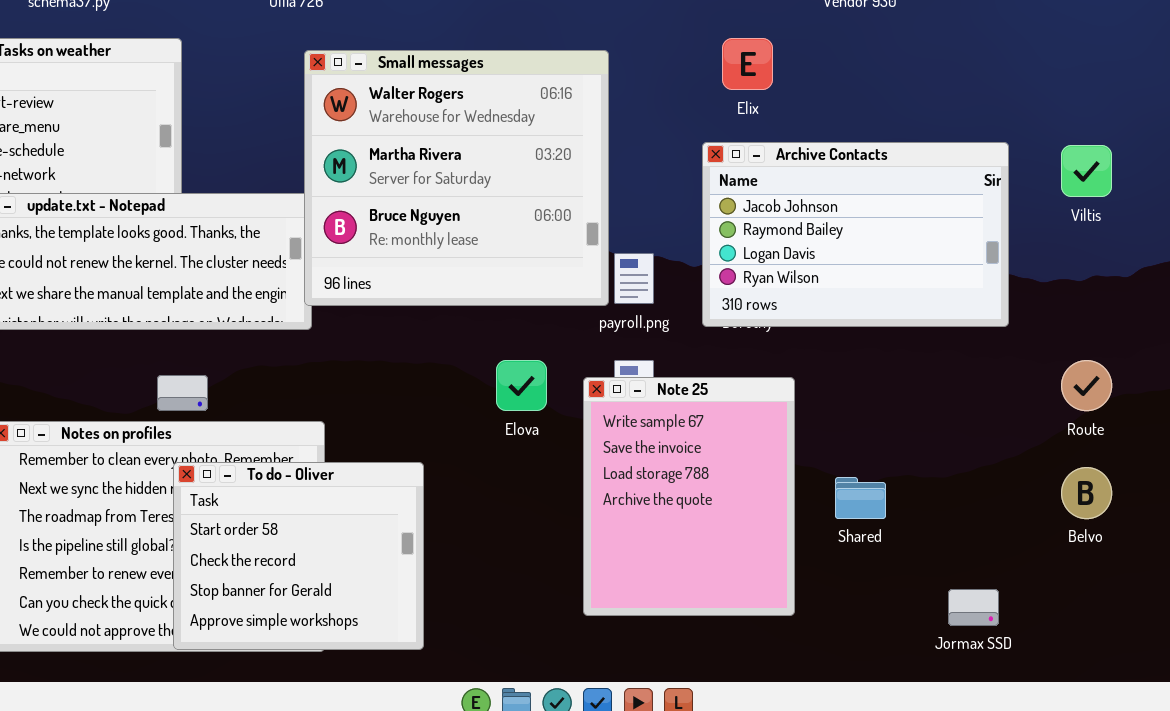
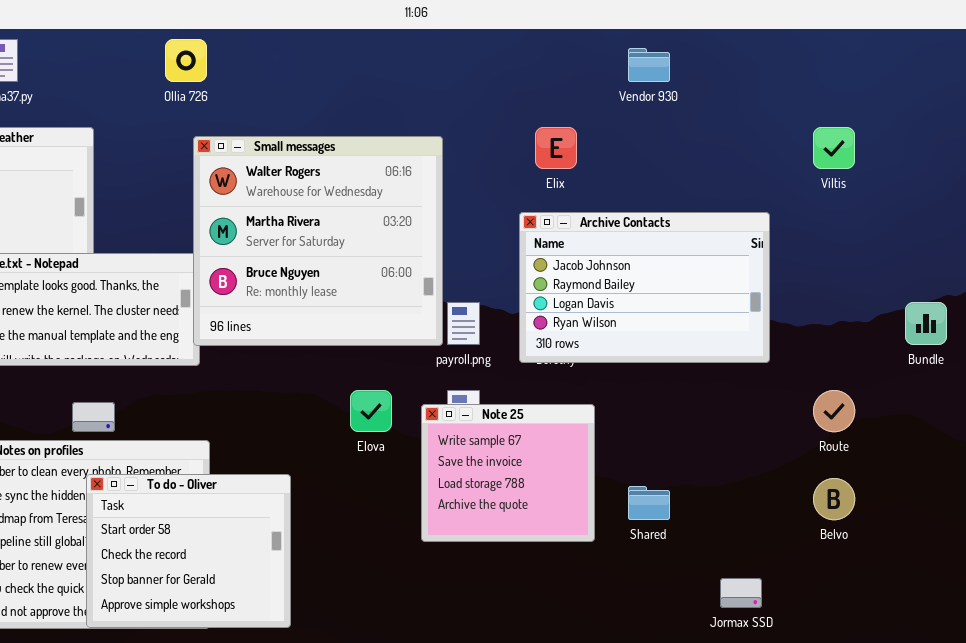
Viltis: [1061,145,1112,197] -> [813,127,855,169], moved
Note 25: [583,377,795,616] -> [421,404,595,542], resized

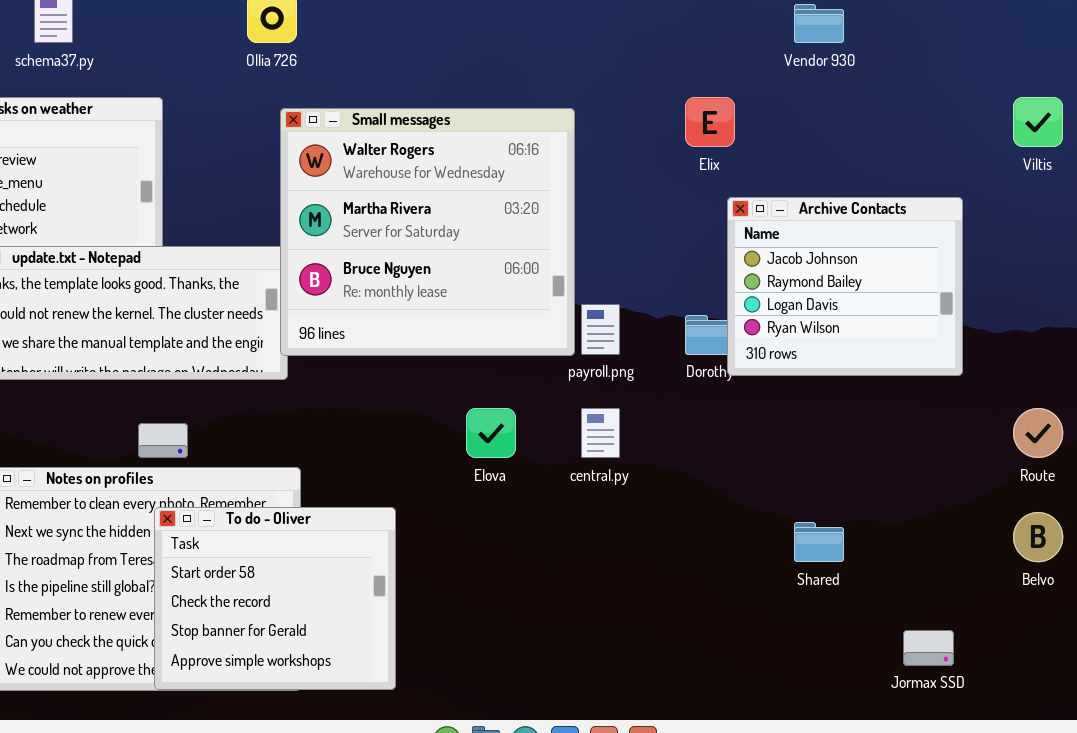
Archive Contacts: [519,212,770,363] -> [727,197,963,376], resized
Note 25: [421,404,595,542] -> none, closed

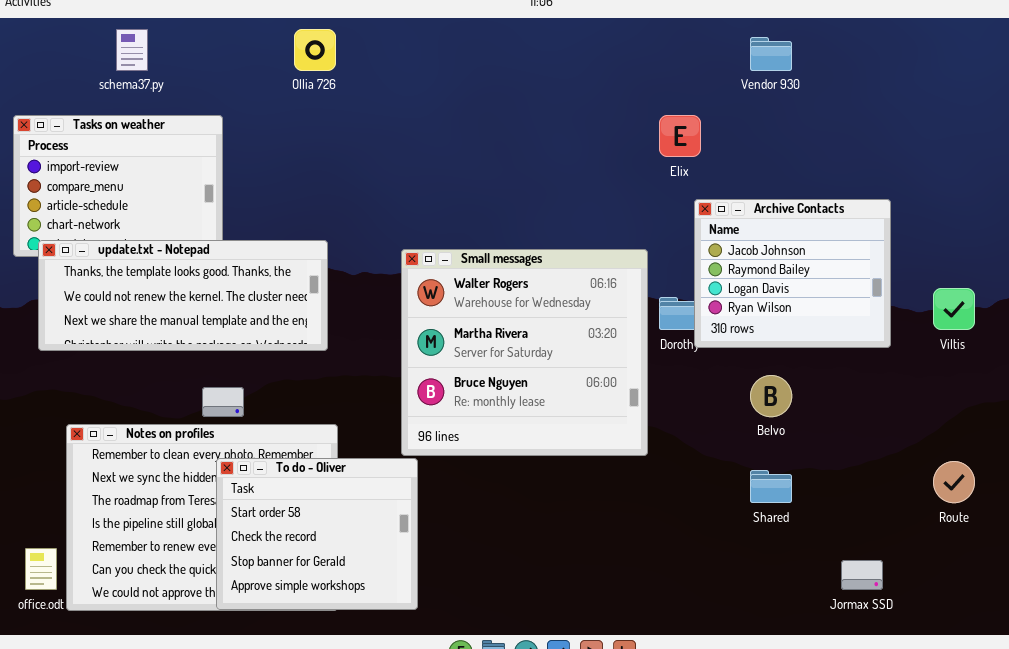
Viltis: [1013,97,1063,147] -> [933,288,975,330], moved
Small messages: [280,108,575,356] -> [401,249,648,456], moved
Route: [1013,408,1063,458] -> [933,461,975,503], moved
Belvo: [1013,512,1063,562] -> [750,375,792,417], moved

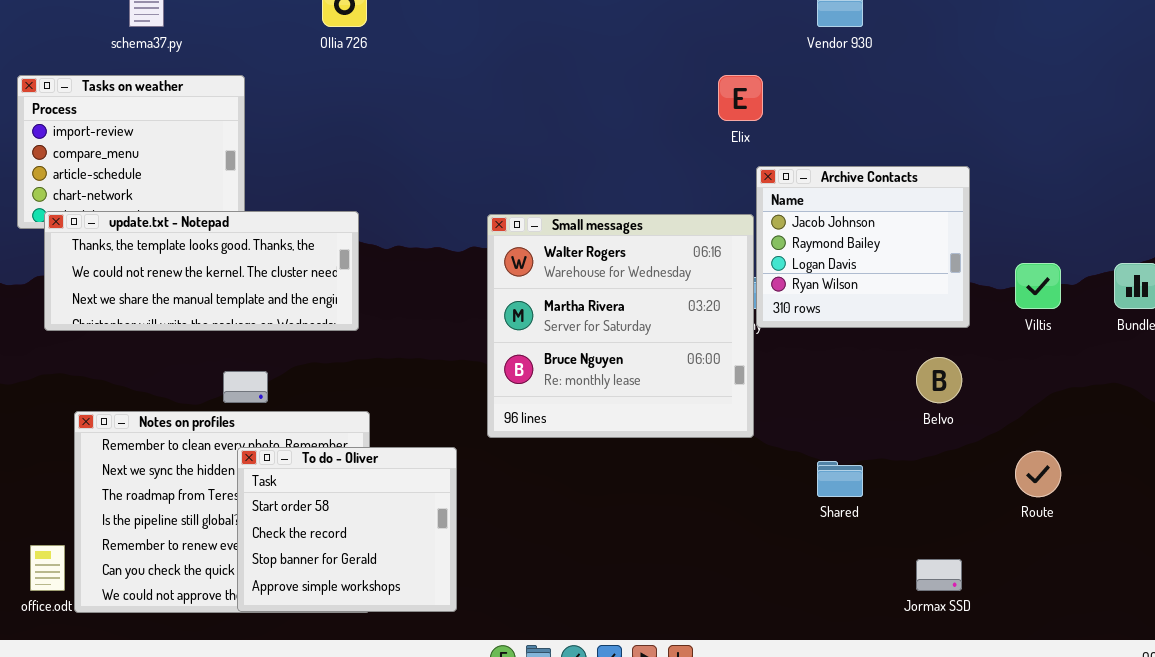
Small messages: [401,249,648,456] -> [487,214,754,438], moved
Belvo: [750,375,792,417] -> [916,357,962,403], moved

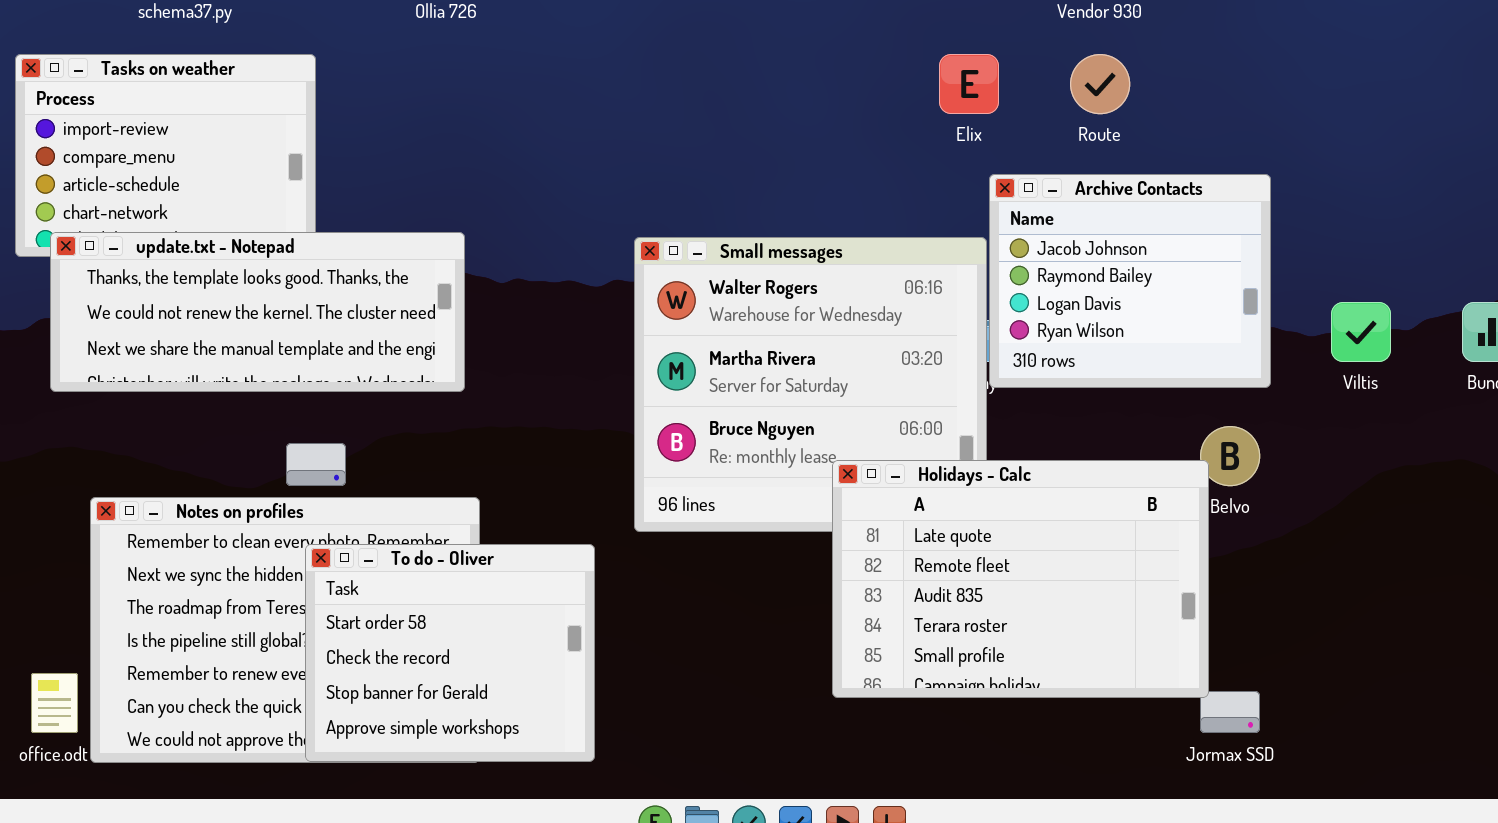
Holidays - Calc: none -> [832,460,1209,698], opened
Route: [1015,451,1061,497] -> [1070,54,1130,114], moved

